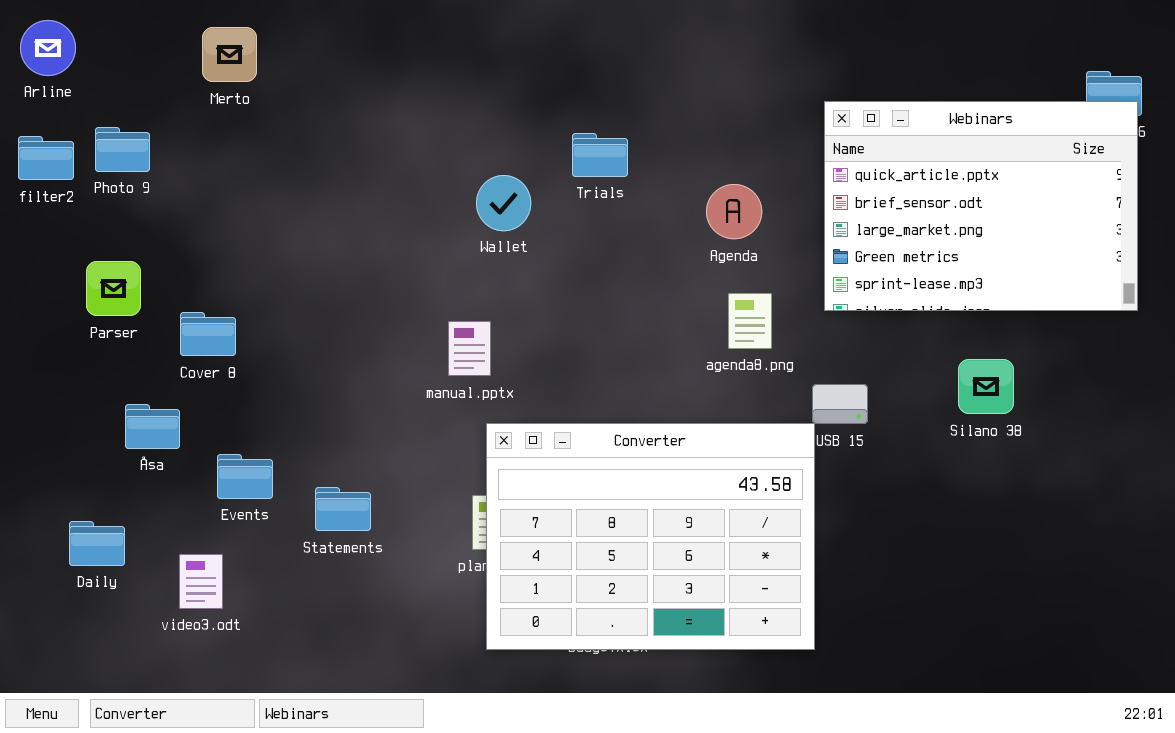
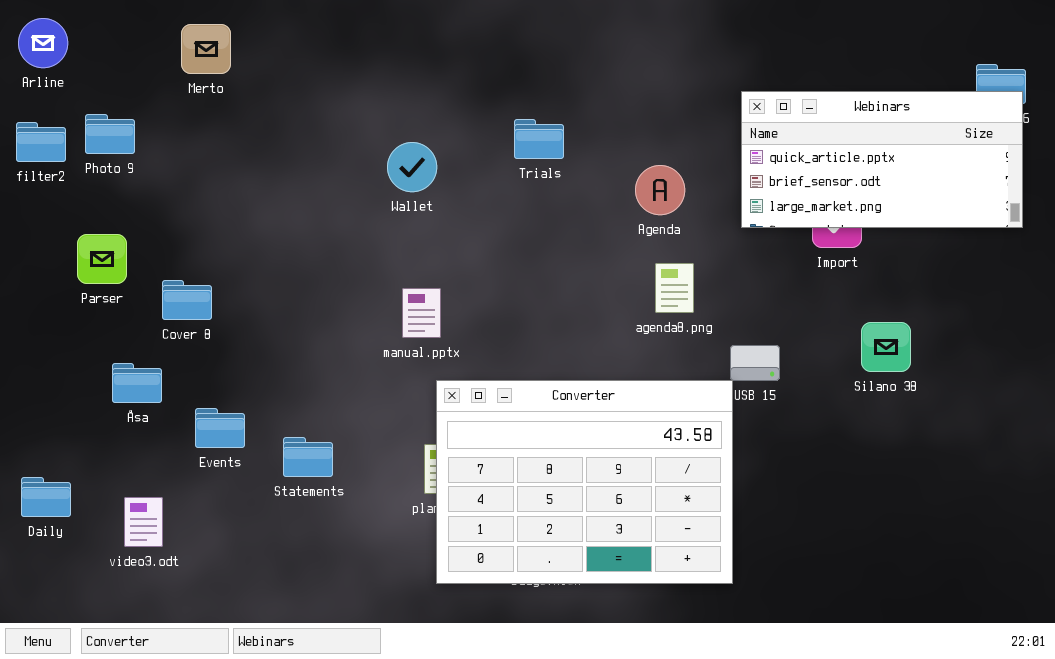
Webinars: [824,101,1138,311] -> [741,91,1023,228], resized
Wallet: [476,175,531,231] -> [387,142,437,192], moved
Daily: [69,521,125,566] -> [21,477,71,517], moved
video3.odt: [179,554,223,609] -> [124,497,163,547], moved

